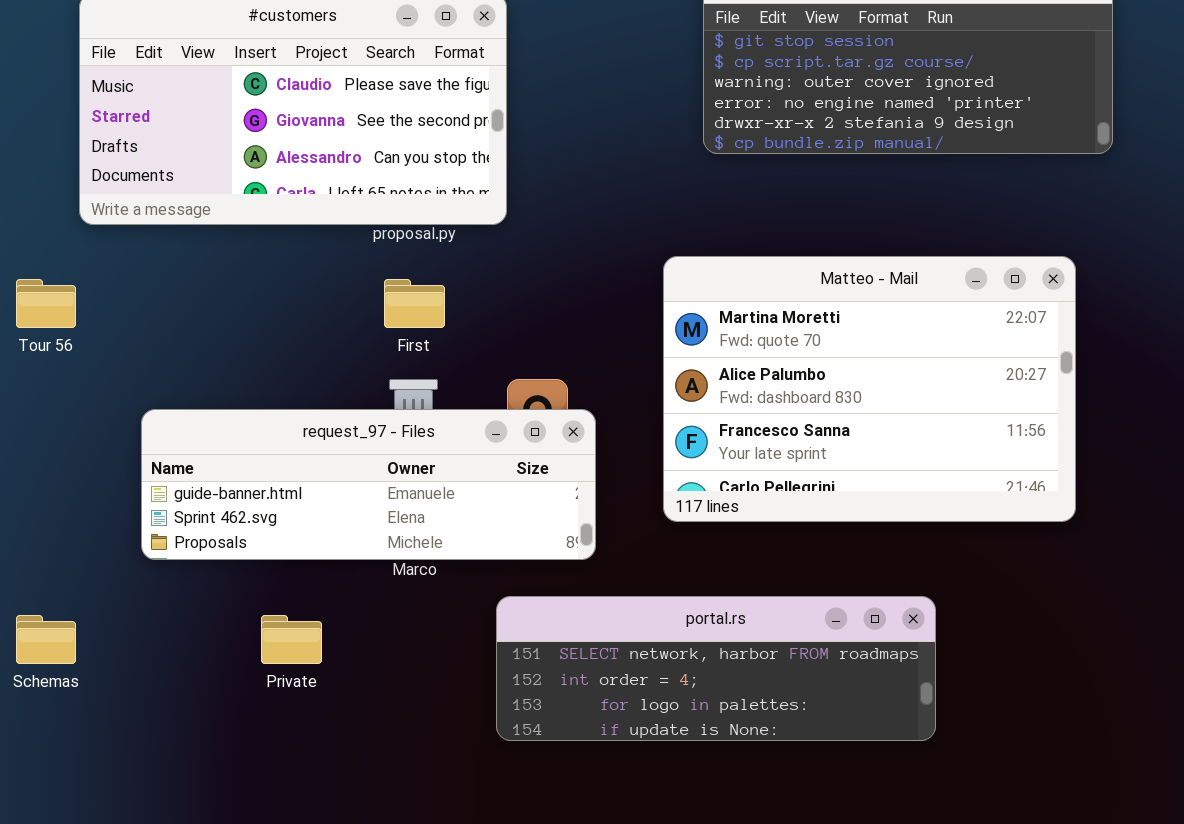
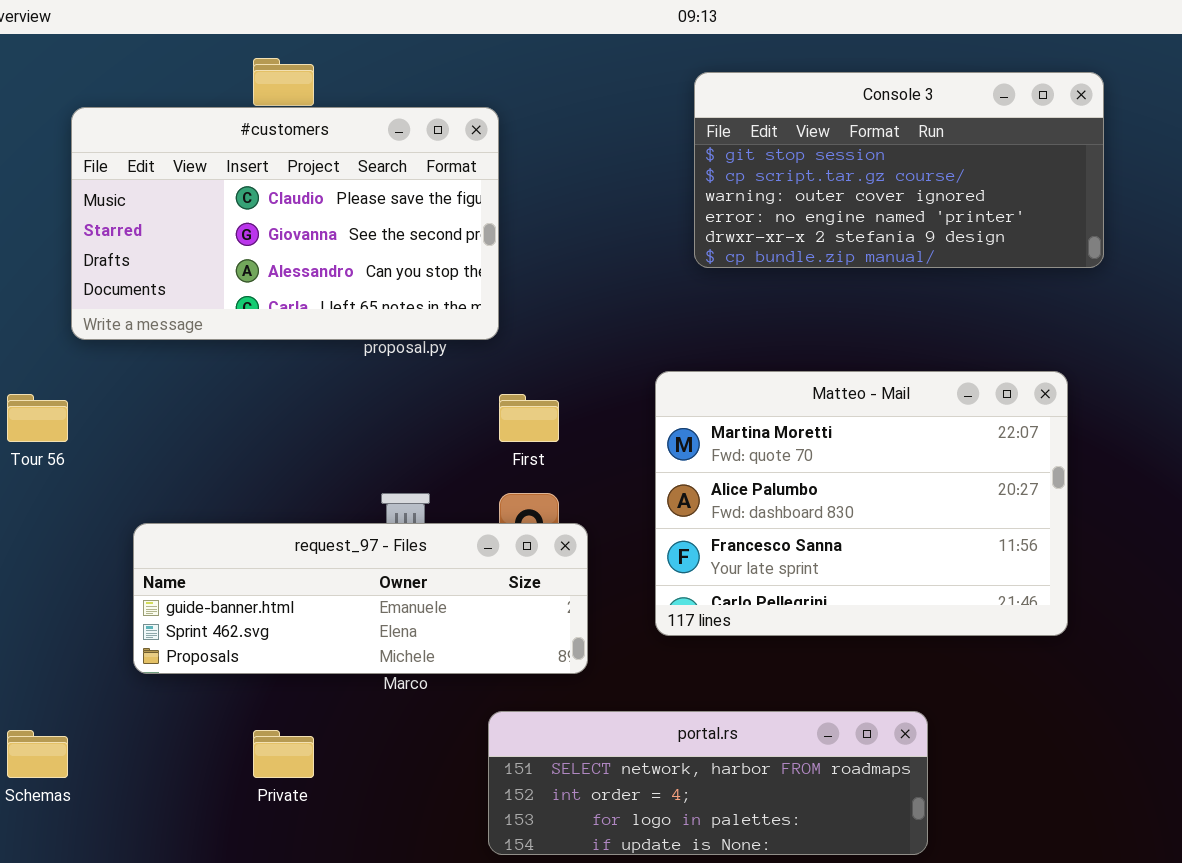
First: [384,279,445,328] -> [499,394,559,442], moved

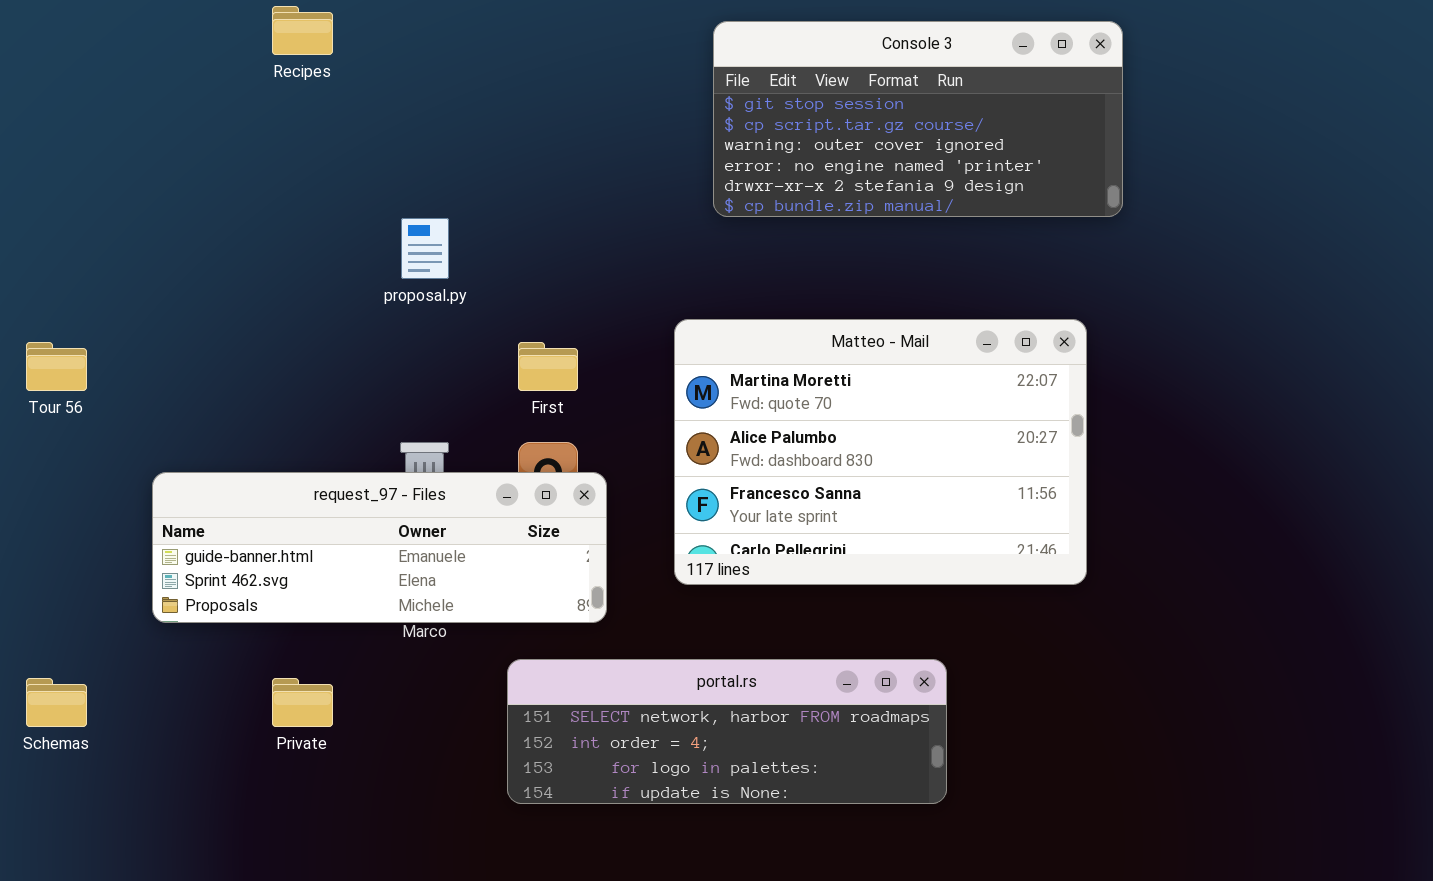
#customers: [71,107,499,340] -> none, closed

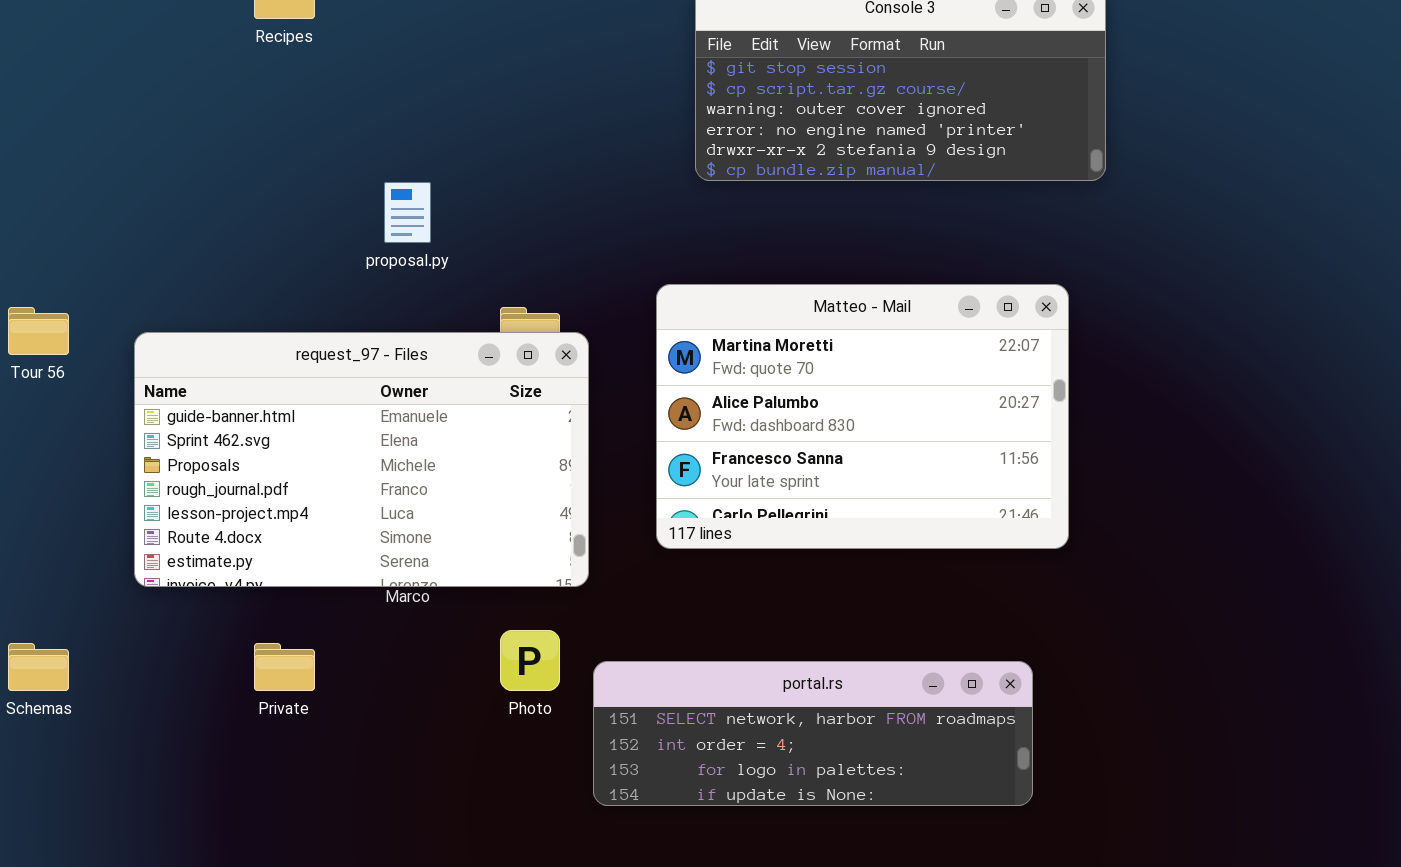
request_97 - Files: [152,472,607,623] -> [134,332,589,587], resized
portal.rs: [507,659,947,804] -> [593,661,1033,806], moved

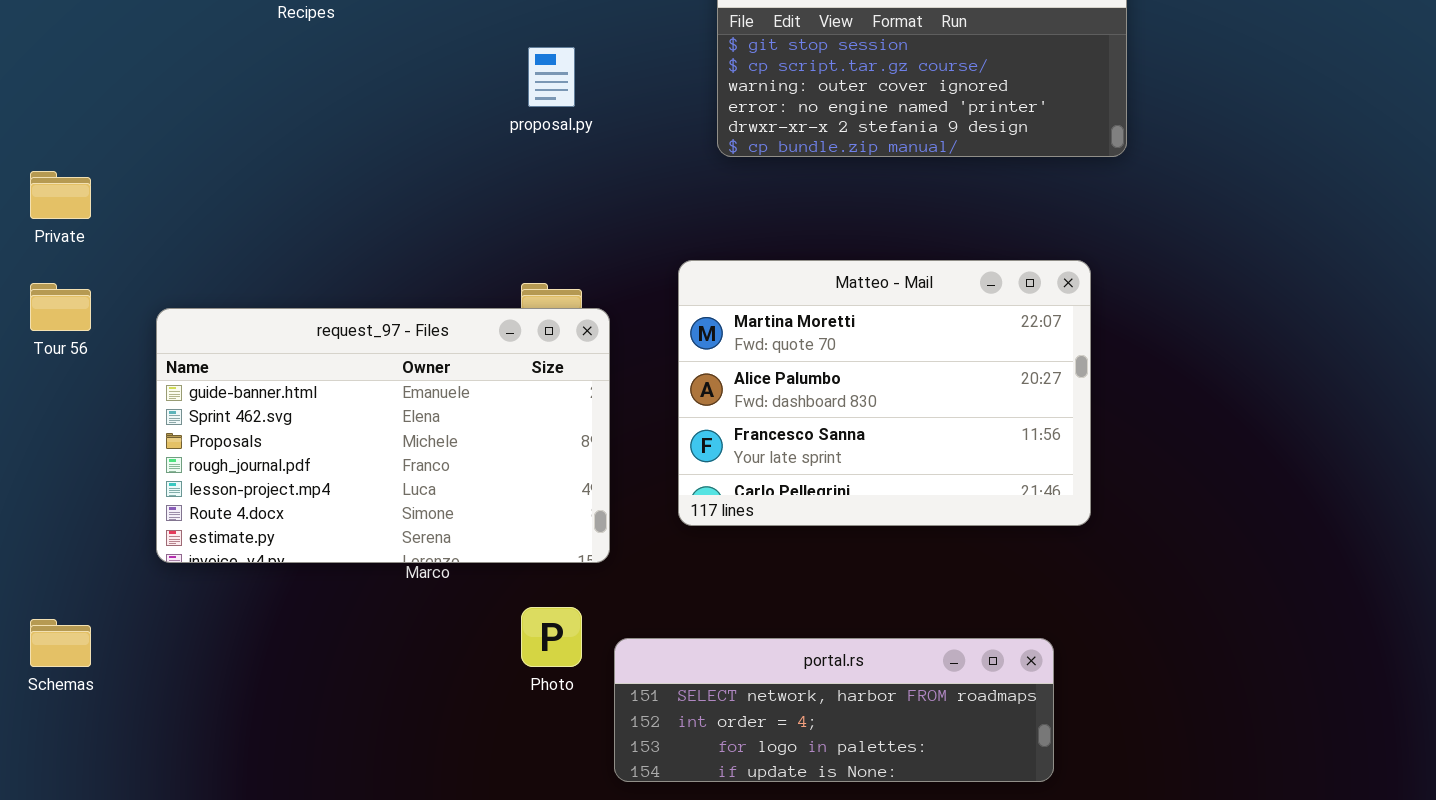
proposal.py: [384,182,431,243] -> [528,47,575,107], moved
Private: [254,643,315,691] -> [30,171,91,219], moved

